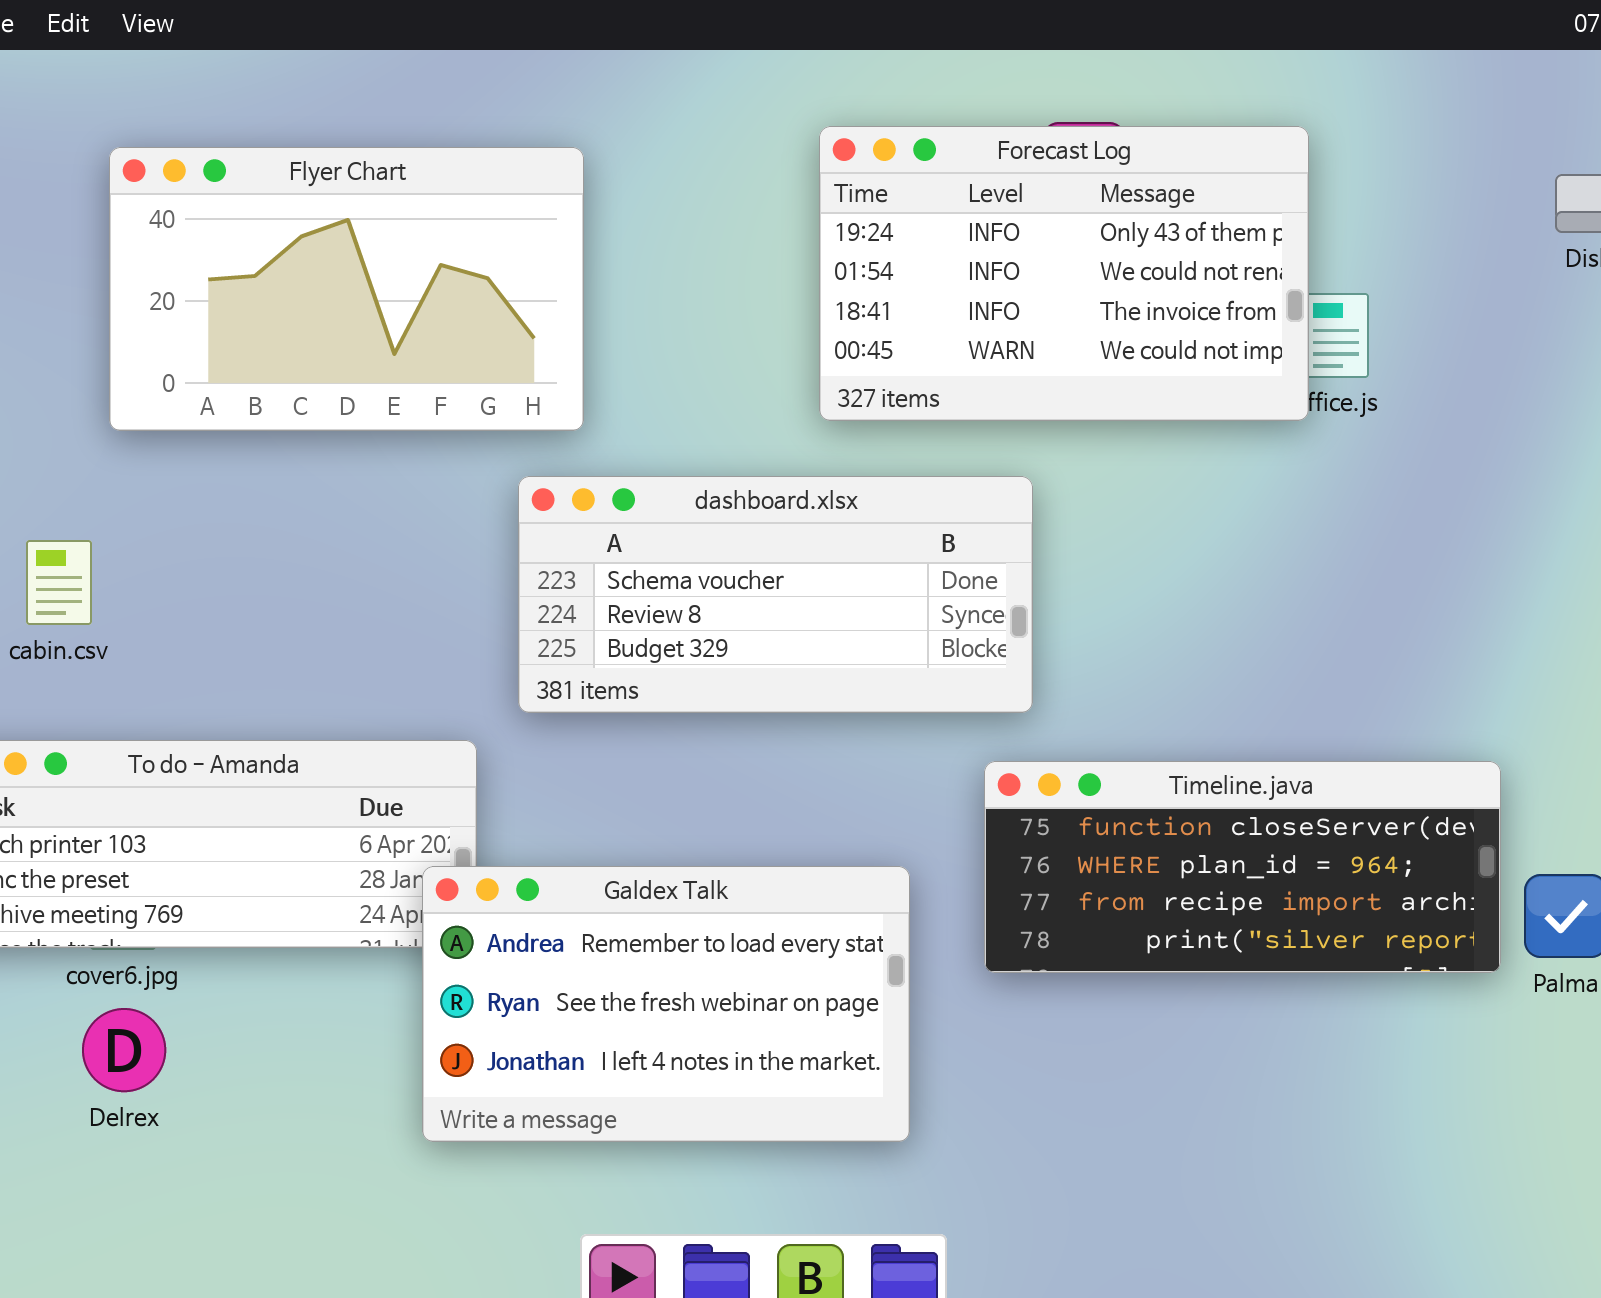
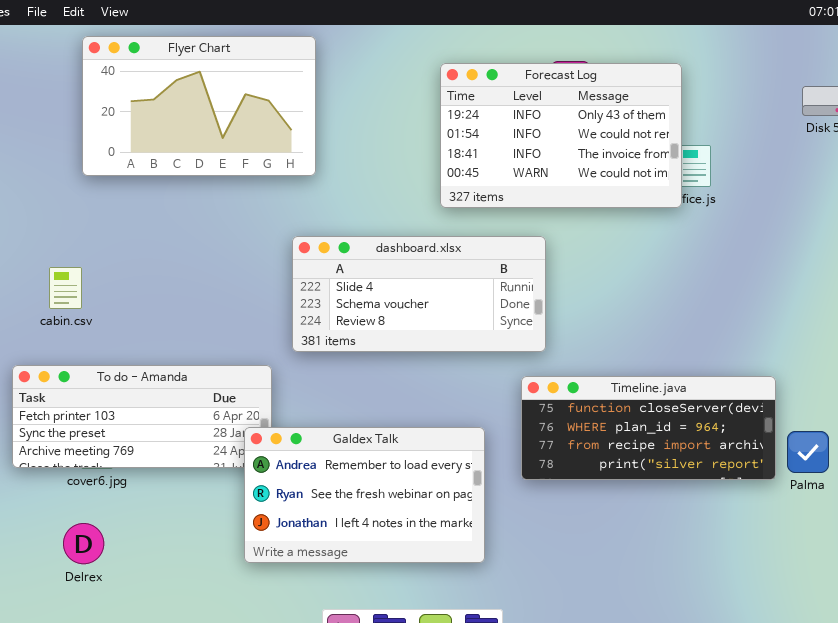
Flyer Chart: [109,147,584,431] -> [82,36,316,176], moved
dashboard.xlsx: [518,476,1033,713] -> [292,236,546,352], scrolled up 1 row
Delrex: [82,1008,166,1092] -> [63,523,104,564], moved

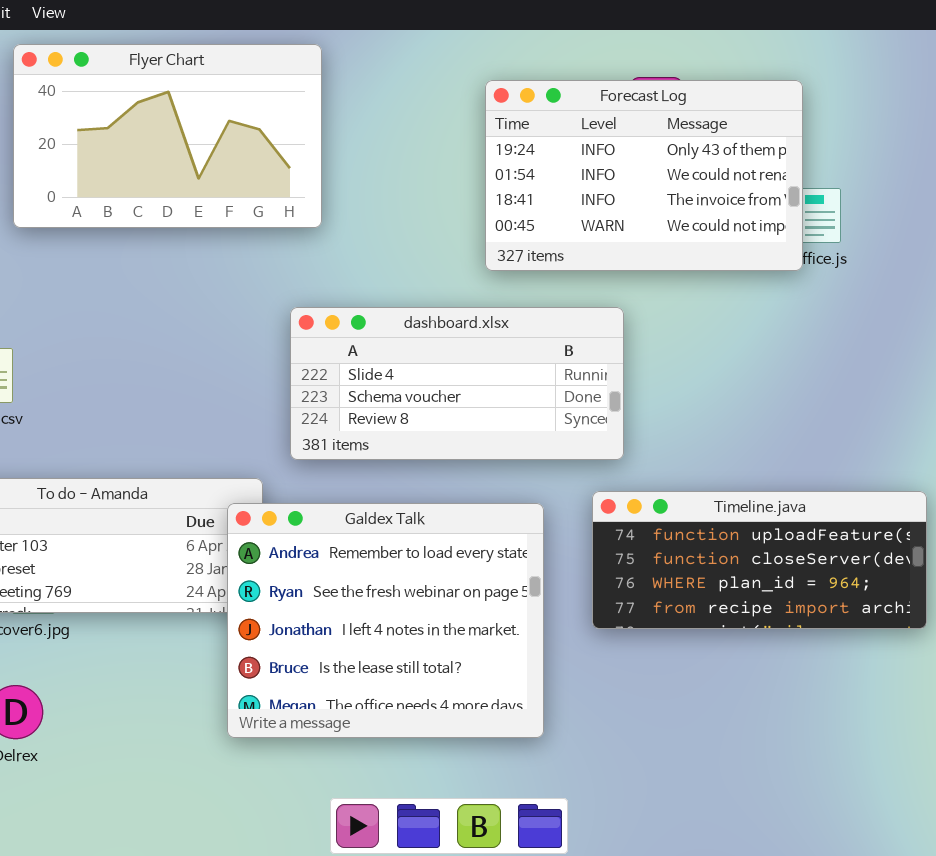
Timeline.java: [521,376,776,480] -> [592,491,927,629], scrolled up 1 row
Galdex Talk: [244,427,485,563] -> [227,503,544,738], resized

